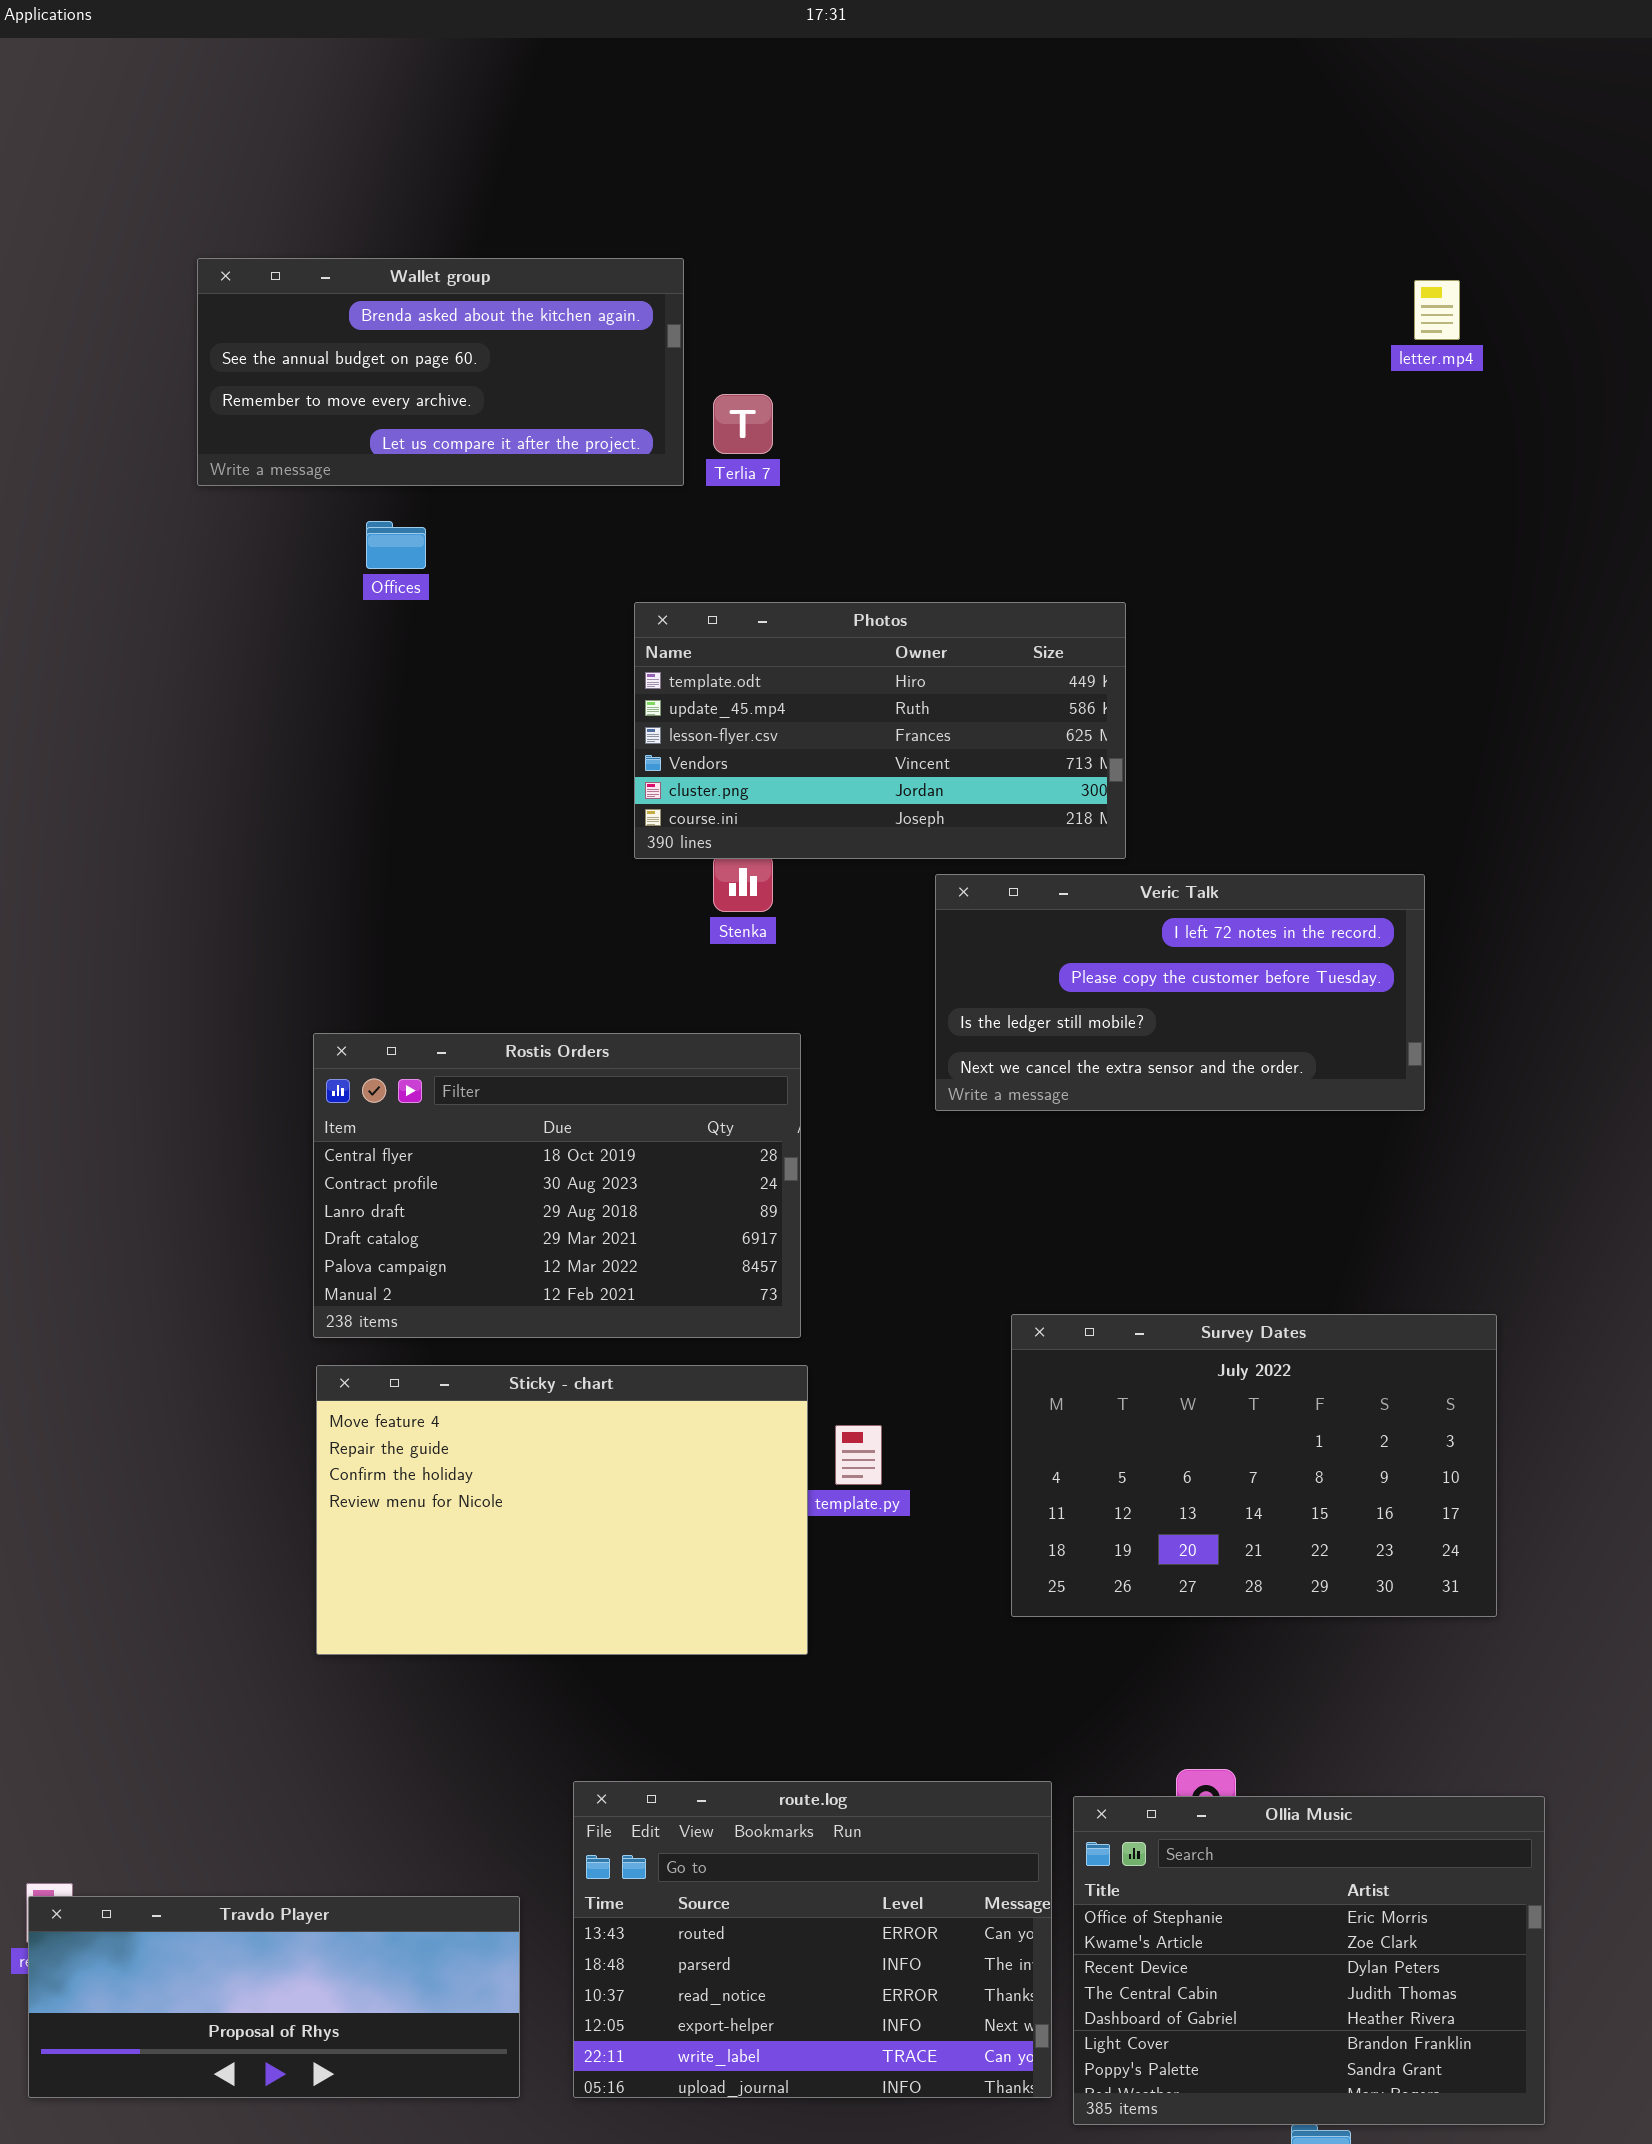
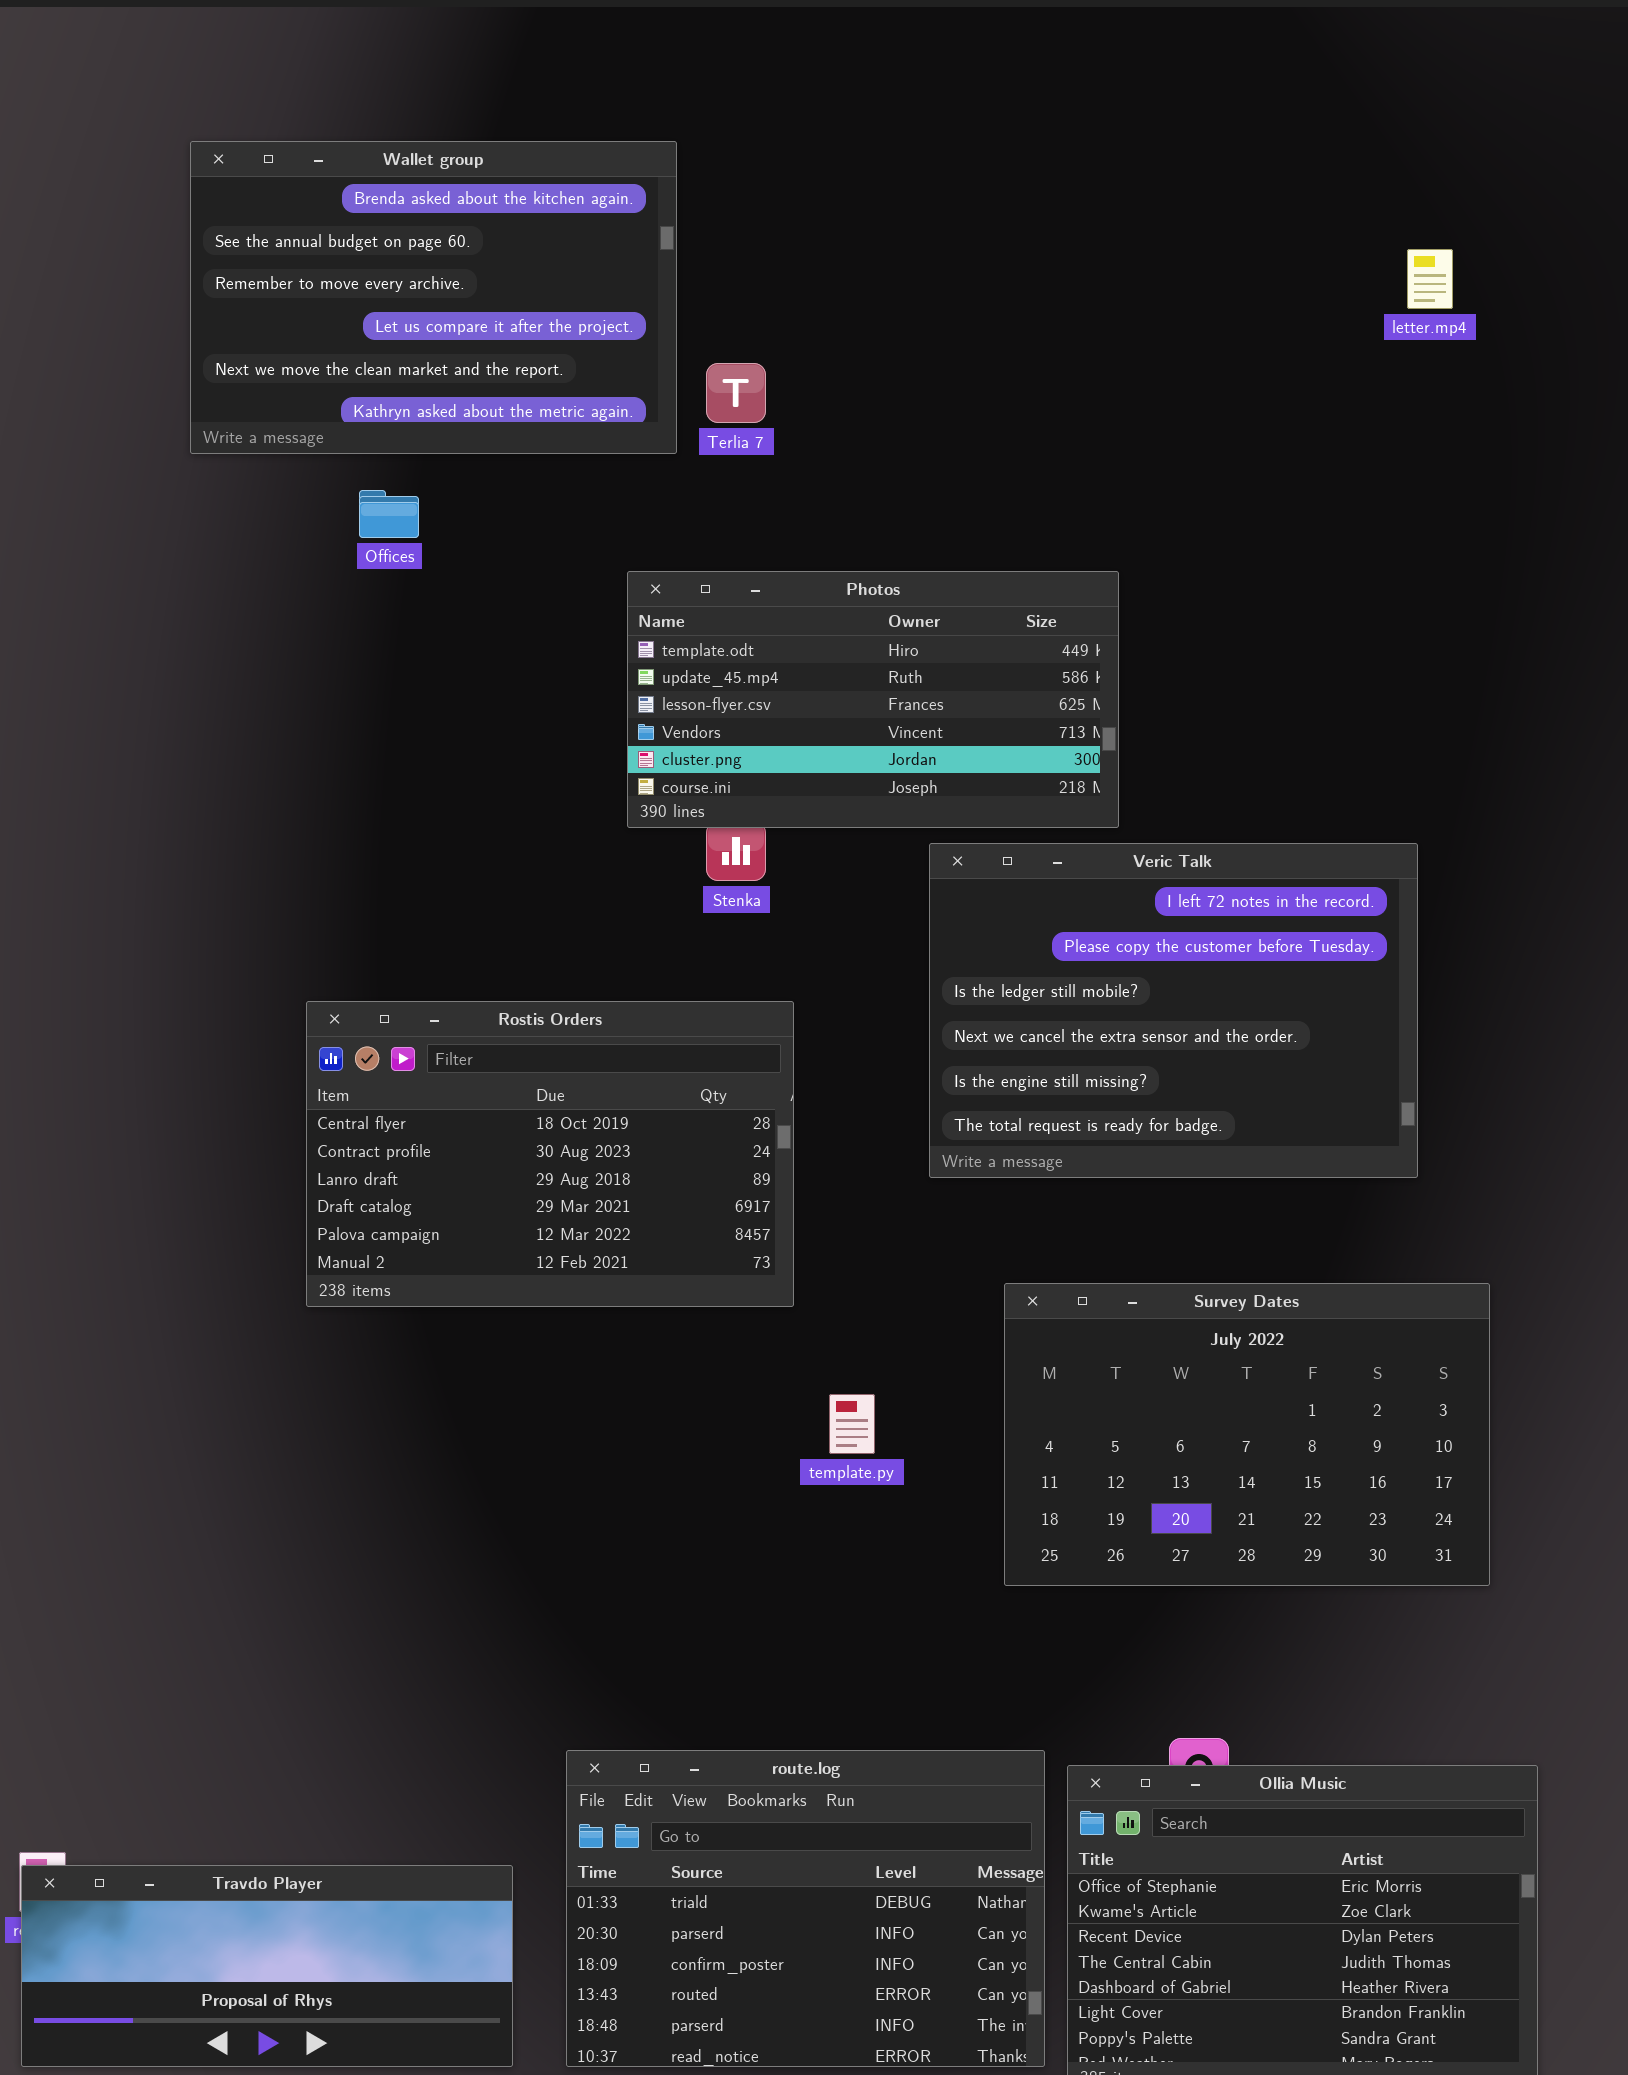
Wallet group: [197,258,684,486] -> [190,141,677,454], resized
Veric Talk: [935,874,1425,1111] -> [929,843,1418,1178], resized
Sticky - chart: [316,1365,808,1655] -> none, closed
route.log: [573,1781,1052,2098] -> [566,1750,1045,2067], scrolled up 3 rows

